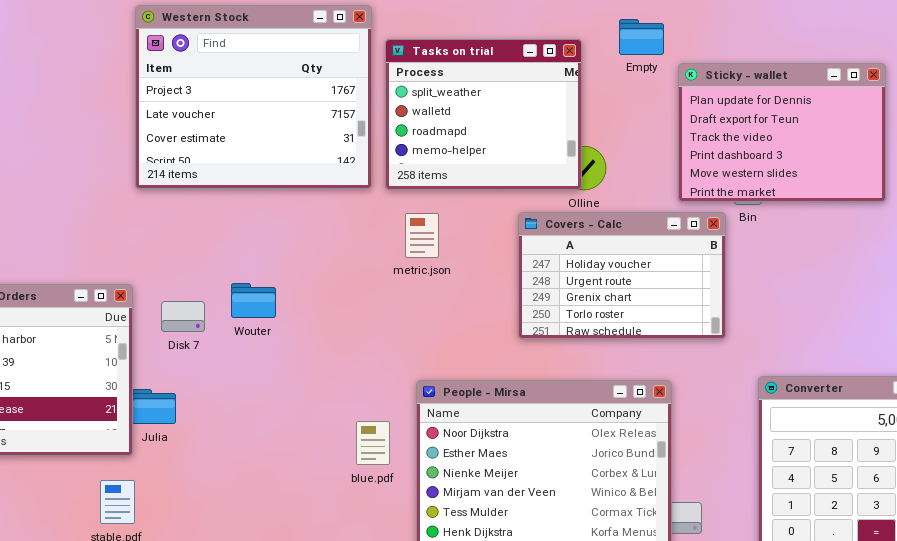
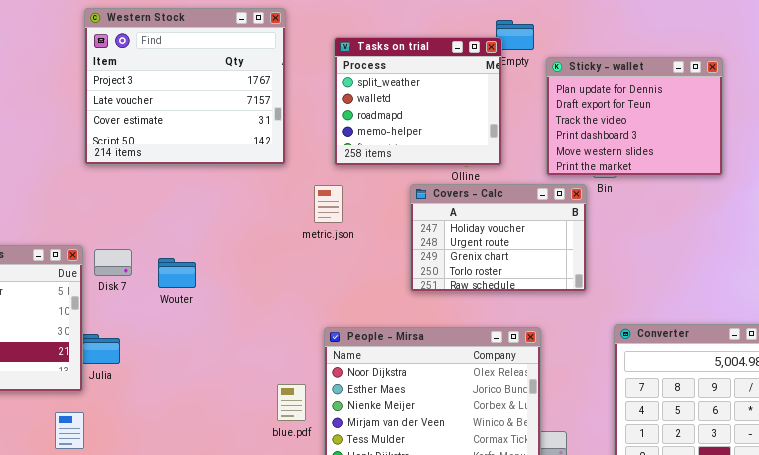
Tasks on trial: [385,39,582,190] -> [334,37,502,166], moved
Wouter: [231,283,276,318] -> [158,258,196,288], moved
Disk 7: [161,301,205,332] -> [94,249,132,276], moved
blue.pdf: [356,421,390,465] -> [277,384,306,421], moved

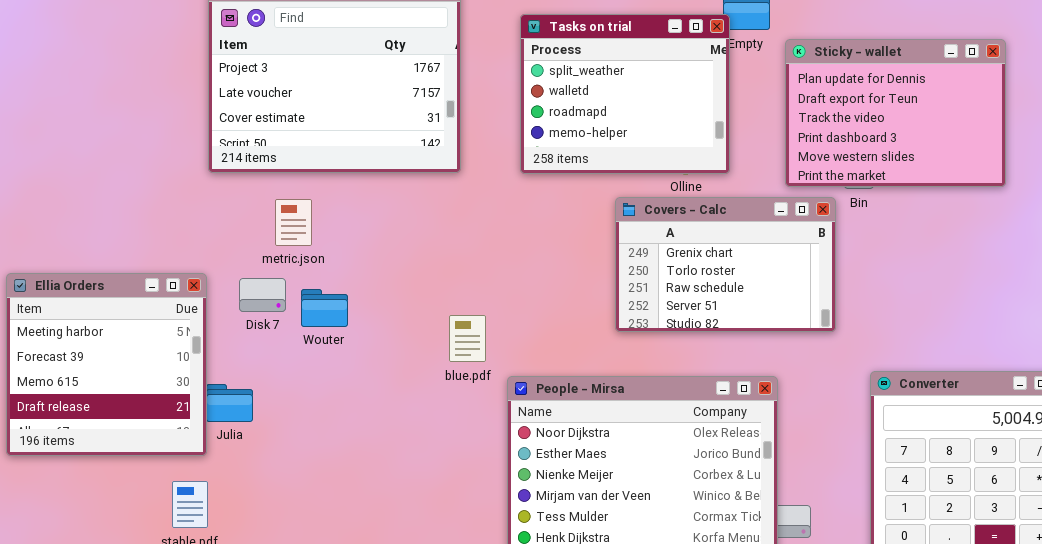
Covers - Calc: [410,184,587,292] -> [615,197,836,332], scrolled down 2 rows
metric.json: [314,185,343,223] -> [275,199,312,246], moved
Disk 7: [94,249,132,276] -> [239,278,286,312], moved
blue.pdf: [277,384,306,421] -> [449,315,486,362], moved

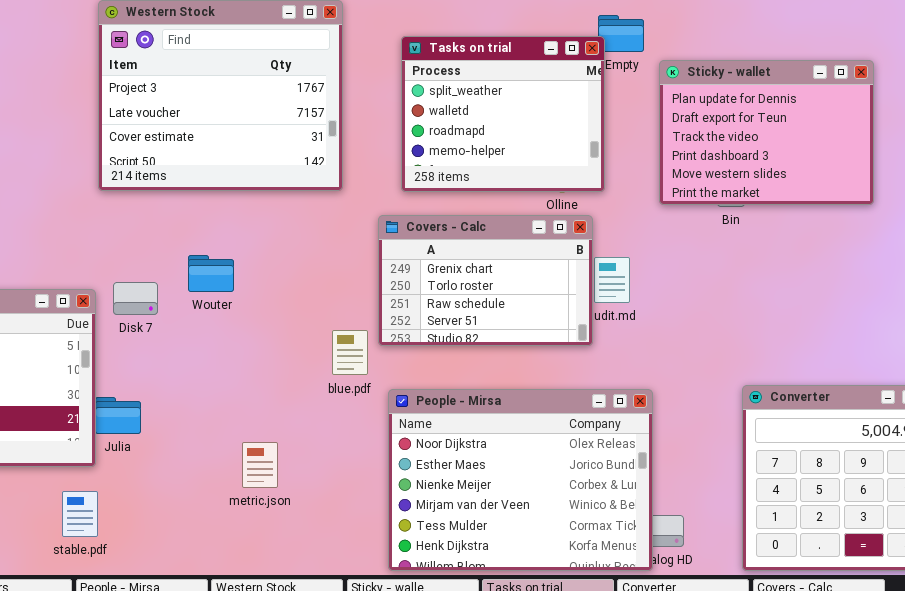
Covers - Calc: [615,197,836,332] -> [378,215,593,346], moved
metric.json: [275,199,312,246] -> [242,442,278,488], moved
Disk 7: [239,278,286,312] -> [113,282,158,315], moved
Wouter: [301,289,348,327] -> [188,255,234,292], moved

